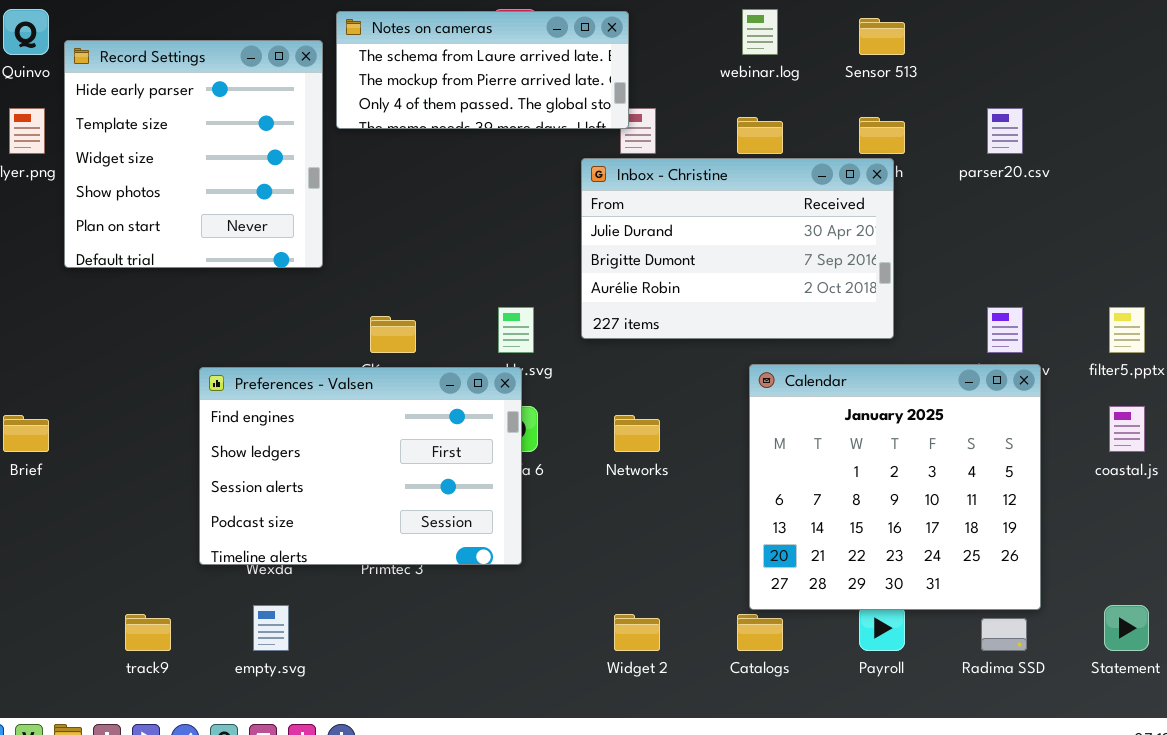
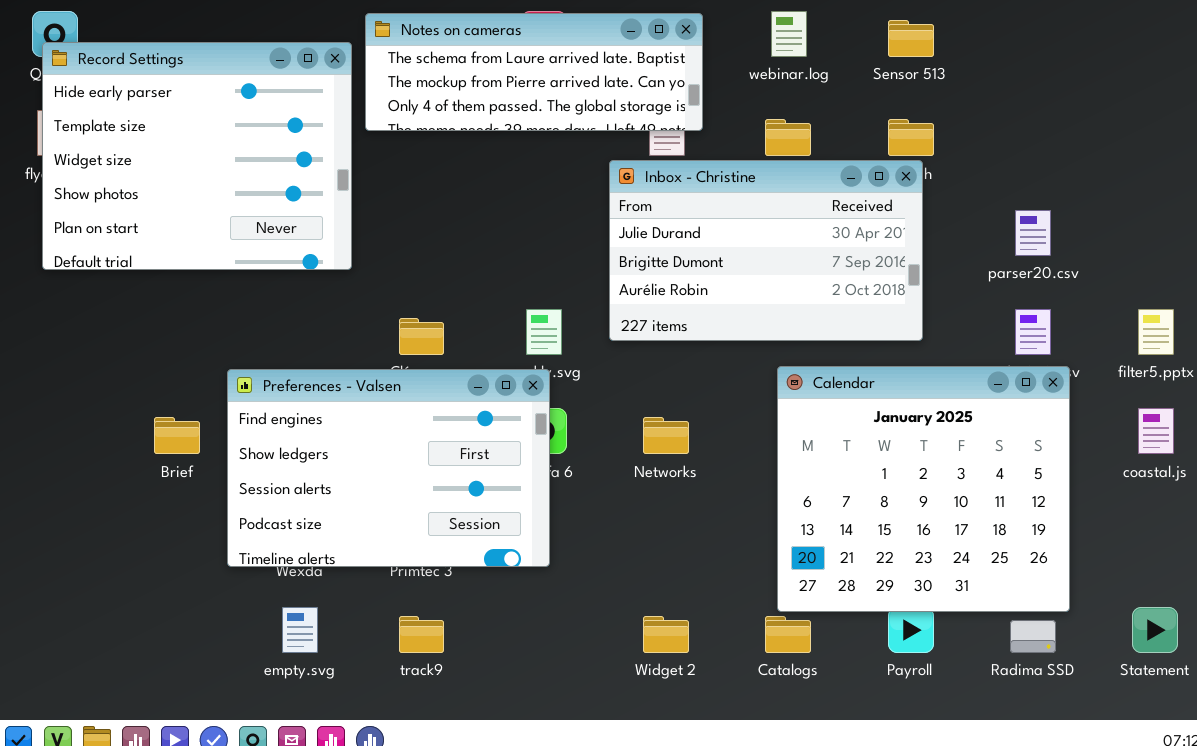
Notes on cameras: [336,11,629,129] -> [365,13,703,131], resized
Record Settings: [64,40,323,268] -> [42,42,352,270], resized
parser20.csv: [987,108,1023,154] -> [1015,210,1051,256], moved
Brief: [3,415,49,452] -> [154,417,200,454], moved
track9: [125,614,171,651] -> [399,616,444,653], moved

